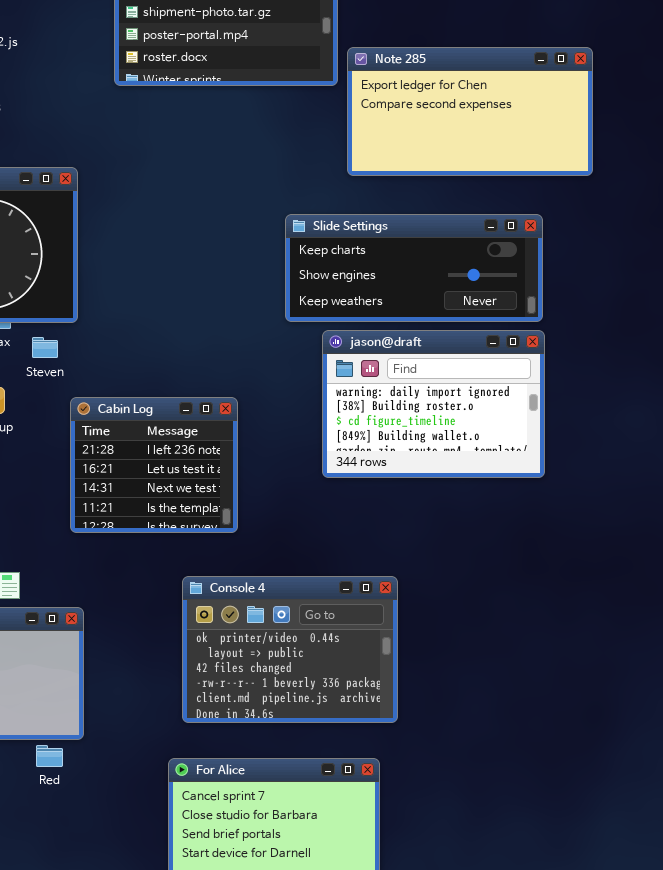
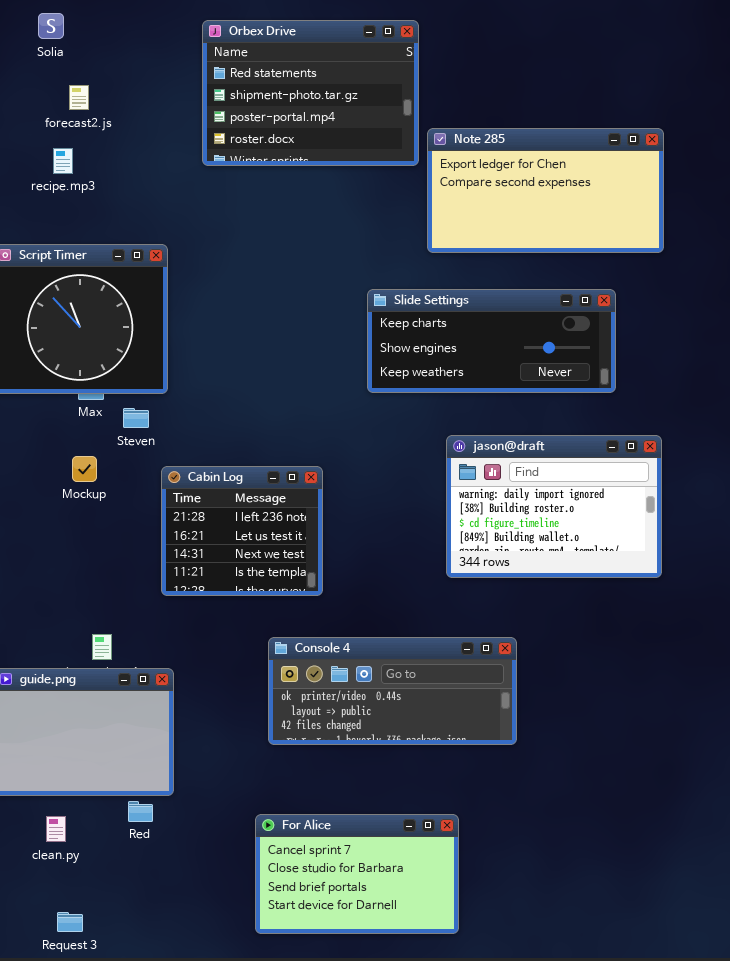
jason@draft: [322,330,545,478] -> [446,435,662,578], moved
Console 4: [182,576,398,723] -> [268,637,517,745], resized

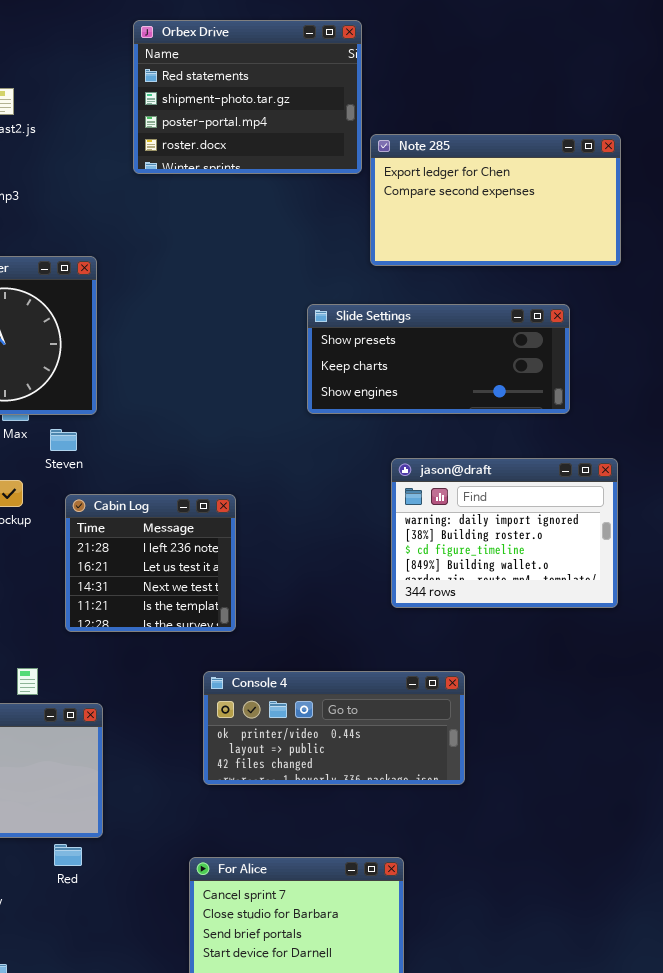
Slide Settings: [367,289,616,393] -> [307,304,570,414], scrolled up 1 row
Cabin Log: [161,466,323,596] -> [65,494,236,632], moved

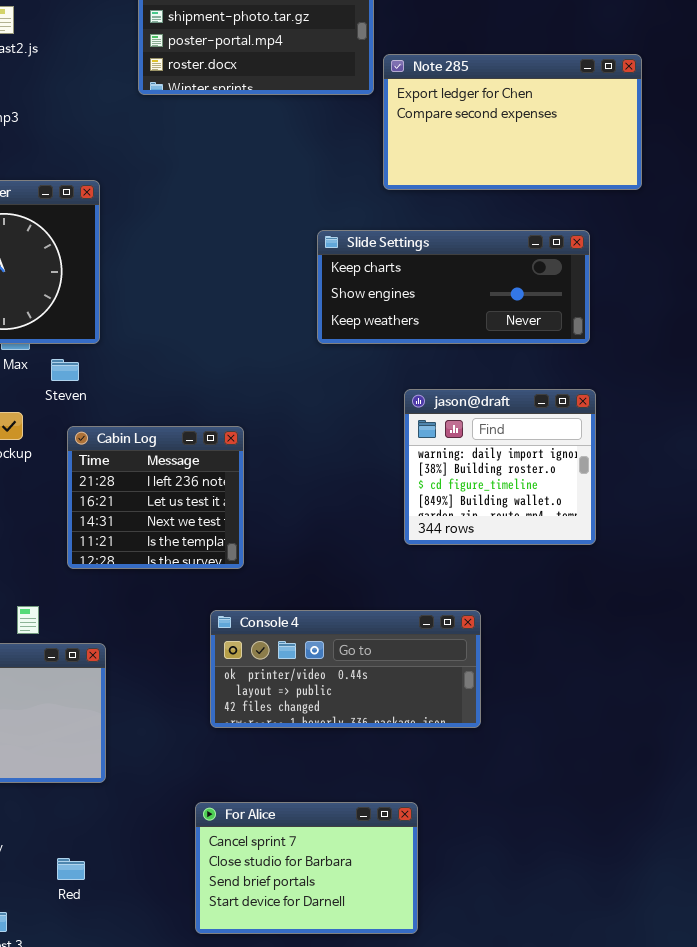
Slide Settings: [307,304,570,414] -> [317,230,590,344], scrolled down 1 row
jason@draft: [391,458,618,608] -> [404,389,596,545], resized
Red: [54,844,82,866] -> [57,858,85,880], moved

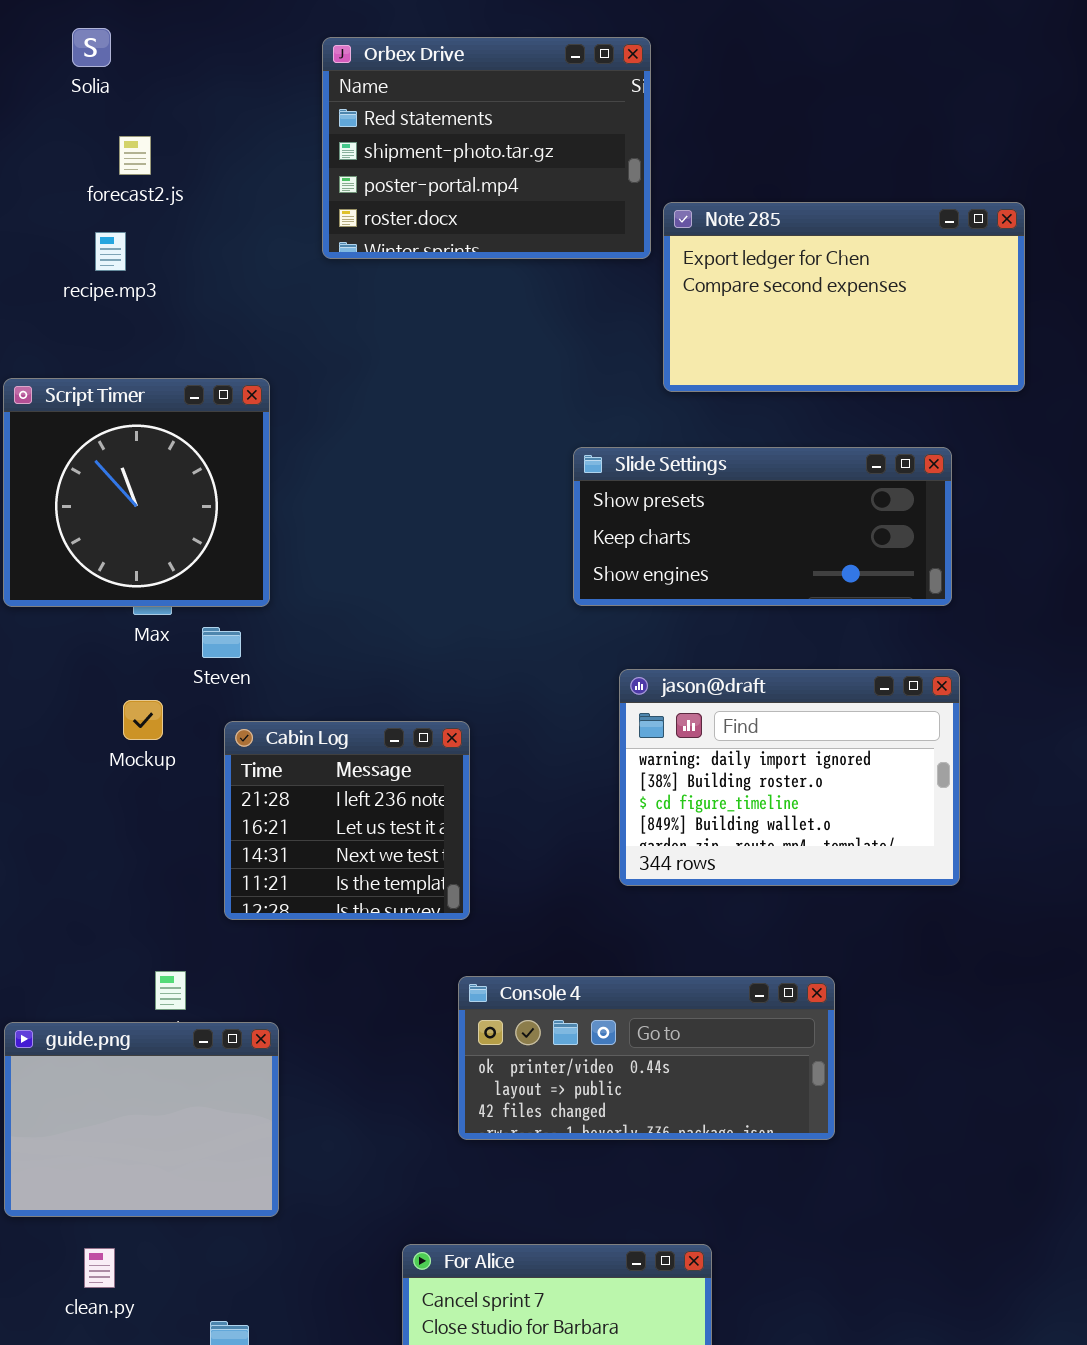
Slide Settings: [317,230,590,344] -> [573,447,952,606], scrolled up 1 row
jason@draft: [404,389,596,545] -> [619,669,960,886], resized
Console 4: [210,610,481,728] -> [458,976,835,1140], moved

